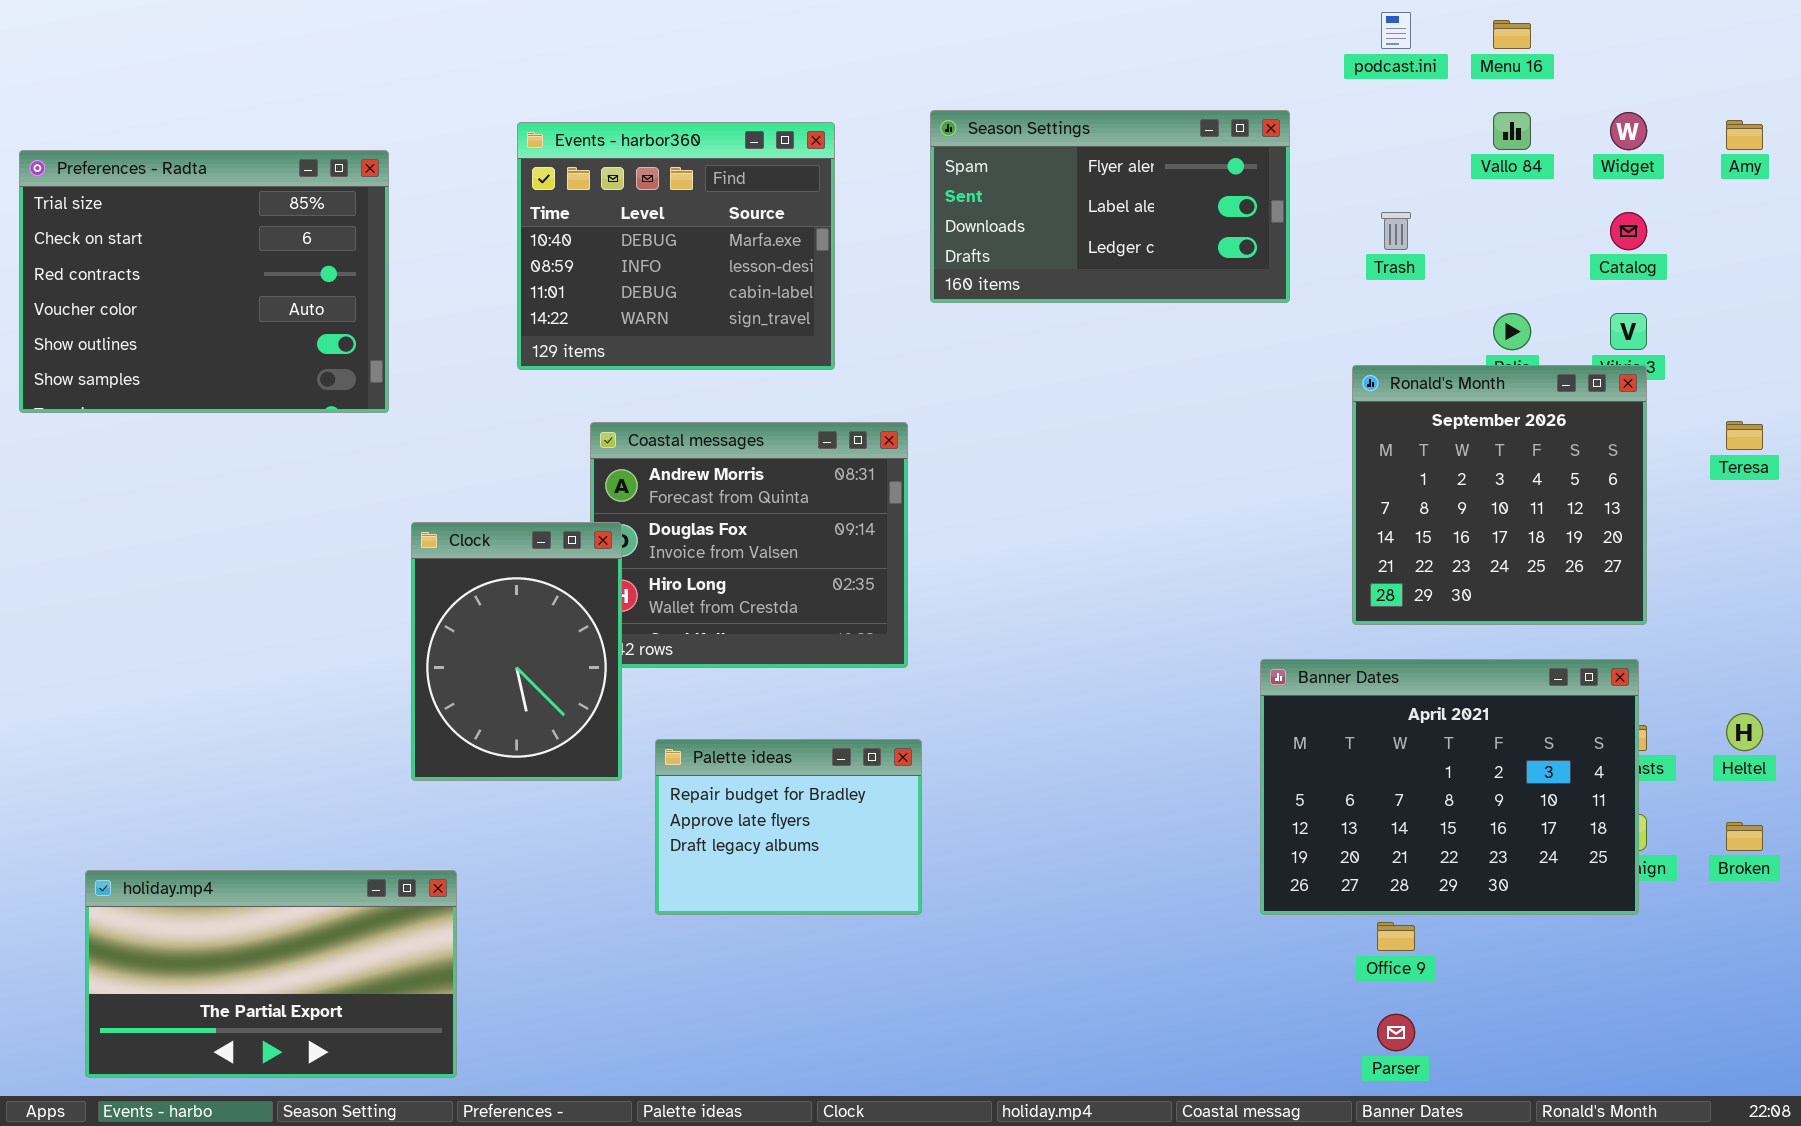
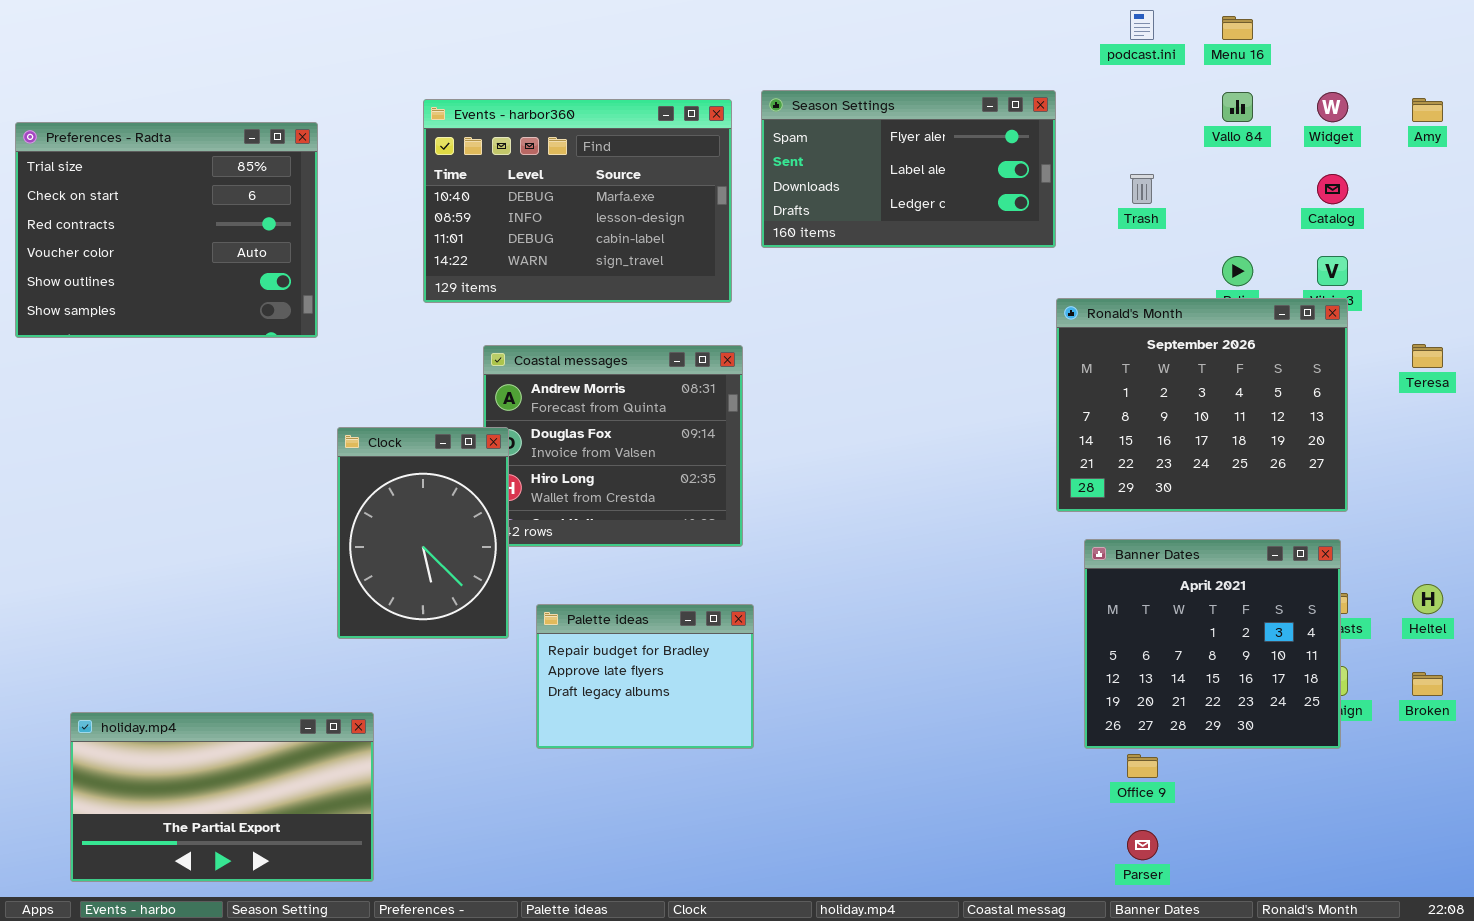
Events - harbor360: [517,122,835,370] -> [423,99,732,303], resized
Ronald's Month: [1352,365,1647,625] -> [1056,298,1348,512], resized
Banner Dates: [1260,659,1639,915] -> [1084,539,1341,749], resized

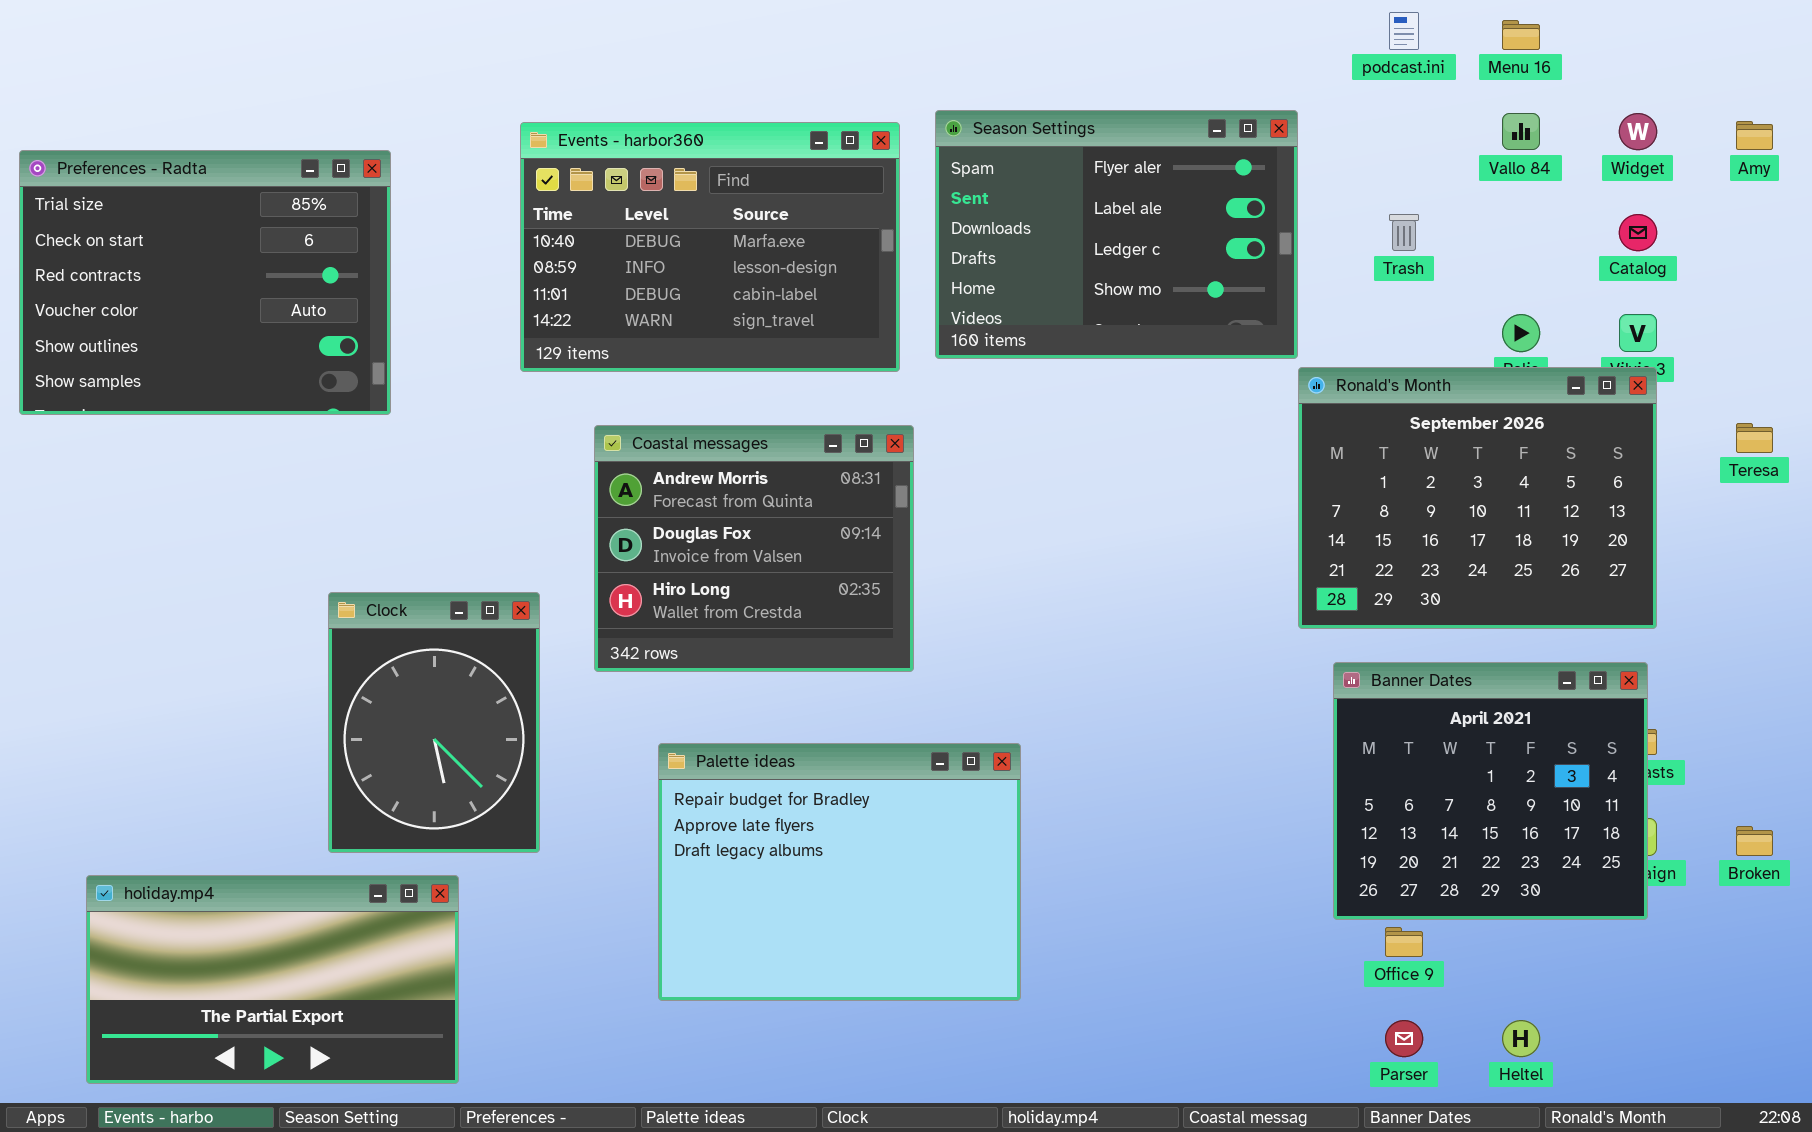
Season Settings: [761,90,1056,248] -> [935,110,1298,359], resized
Clock: [337,427,509,639] -> [328,592,540,853], moved
Heltel: [1412,584,1443,614] -> [1502,1020,1540,1057], moved
Palette ideas: [536,604,754,749] -> [658,743,1021,1001], resized

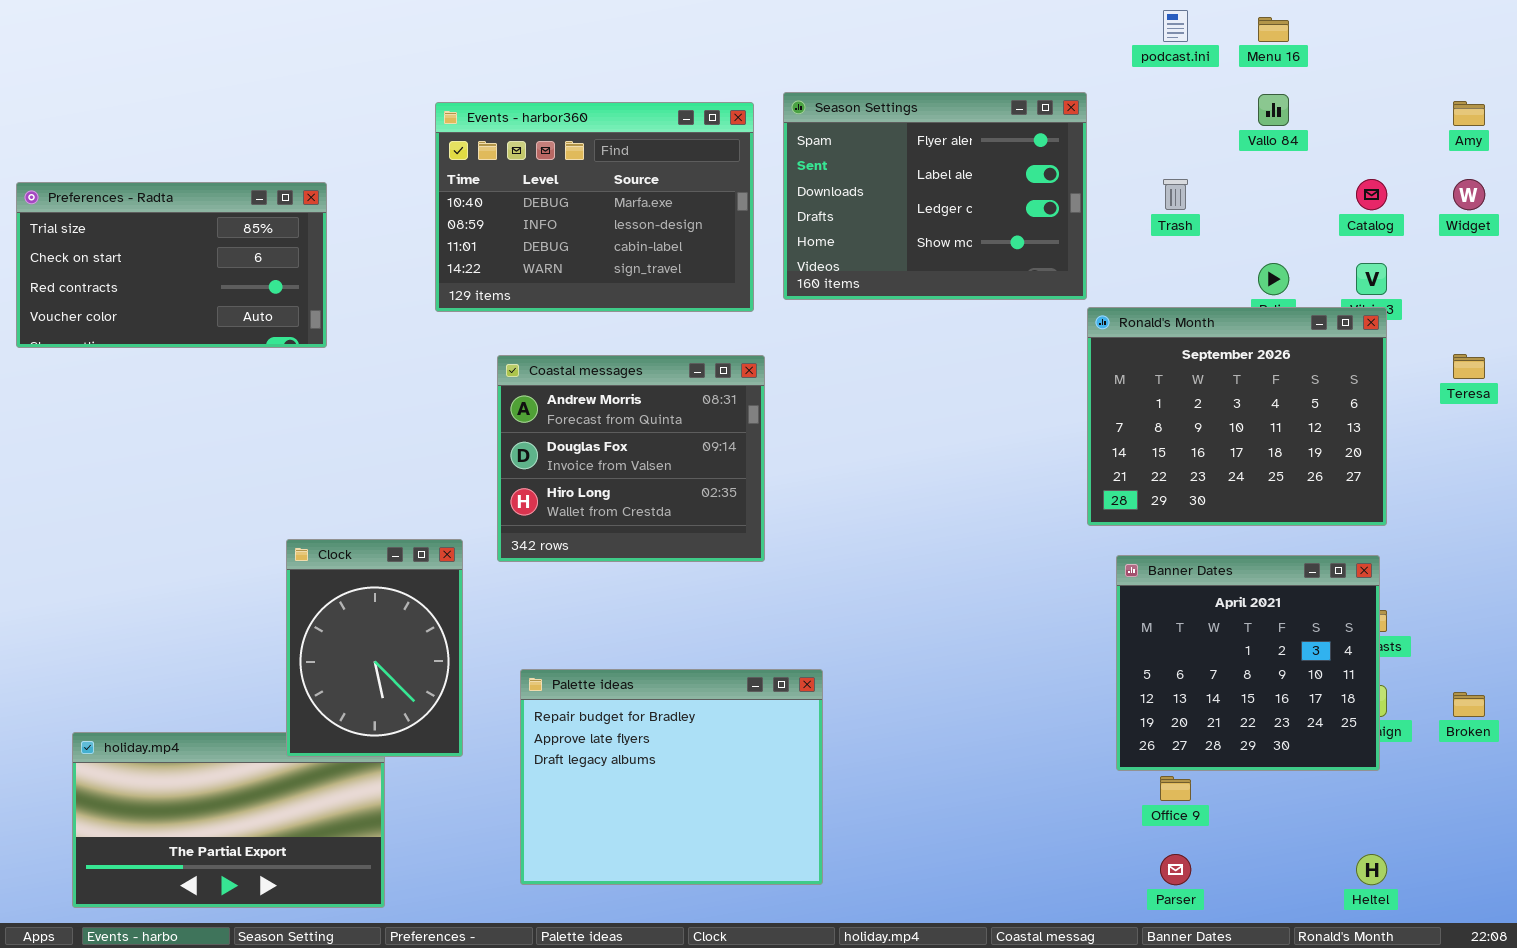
Widget: [1619,113,1657,150] -> [1453,179,1485,210], moved
Preferences - Radta: [19,150,391,415] -> [16,182,327,348], resized
Clock: [328,592,540,853] -> [286,539,463,757], moved
Palette ideas: [658,743,1021,1001] -> [520,669,823,885], moved
Heltel: [1502,1020,1540,1057] -> [1356,854,1387,885], moved

